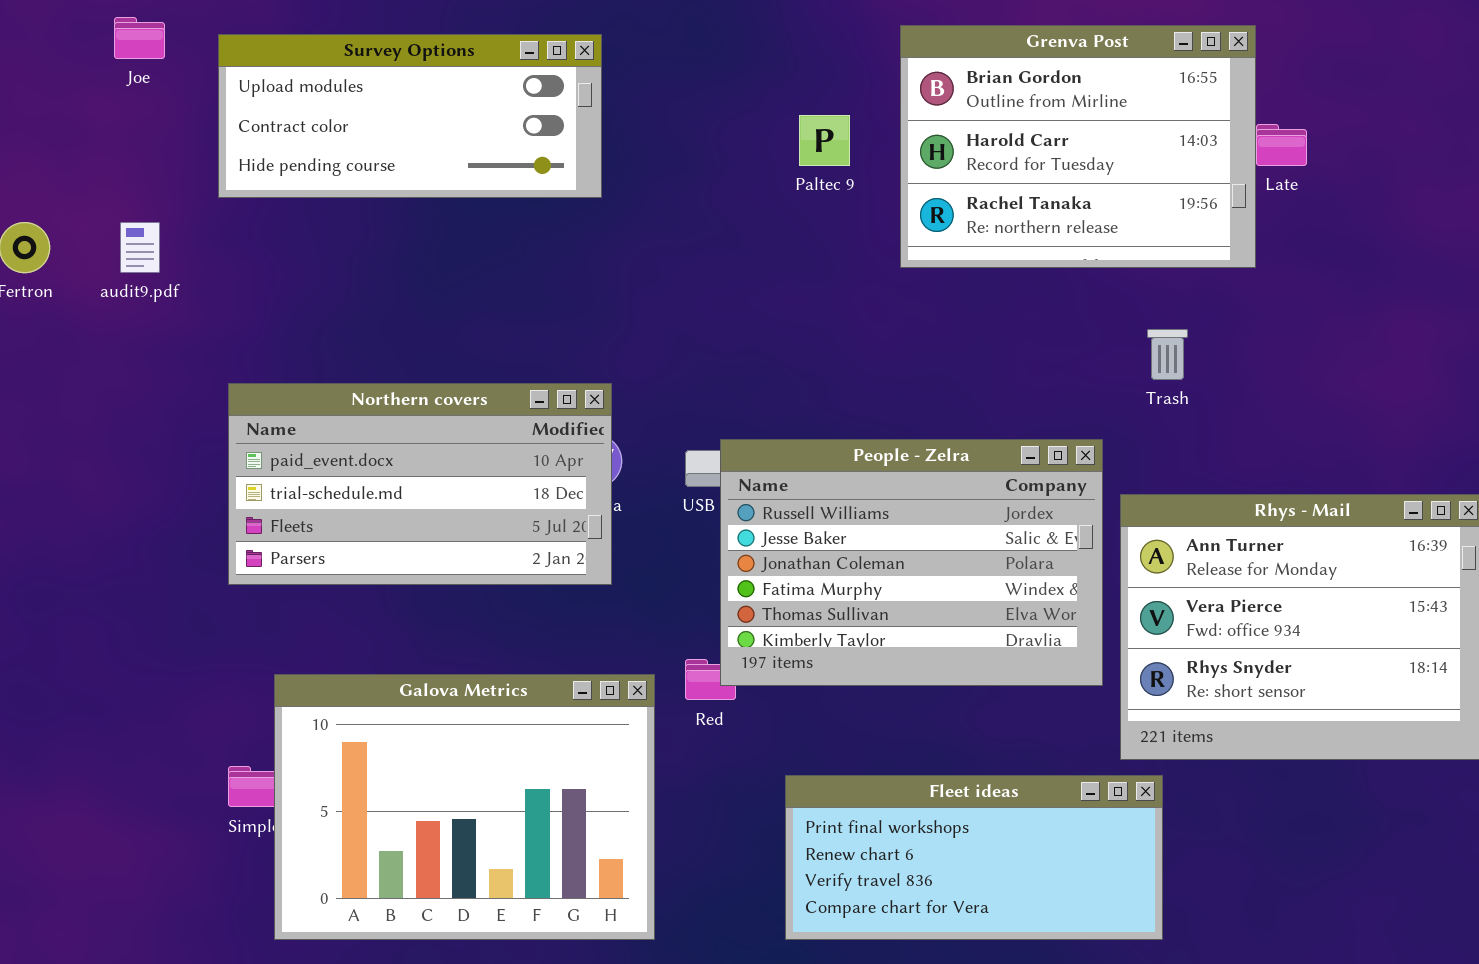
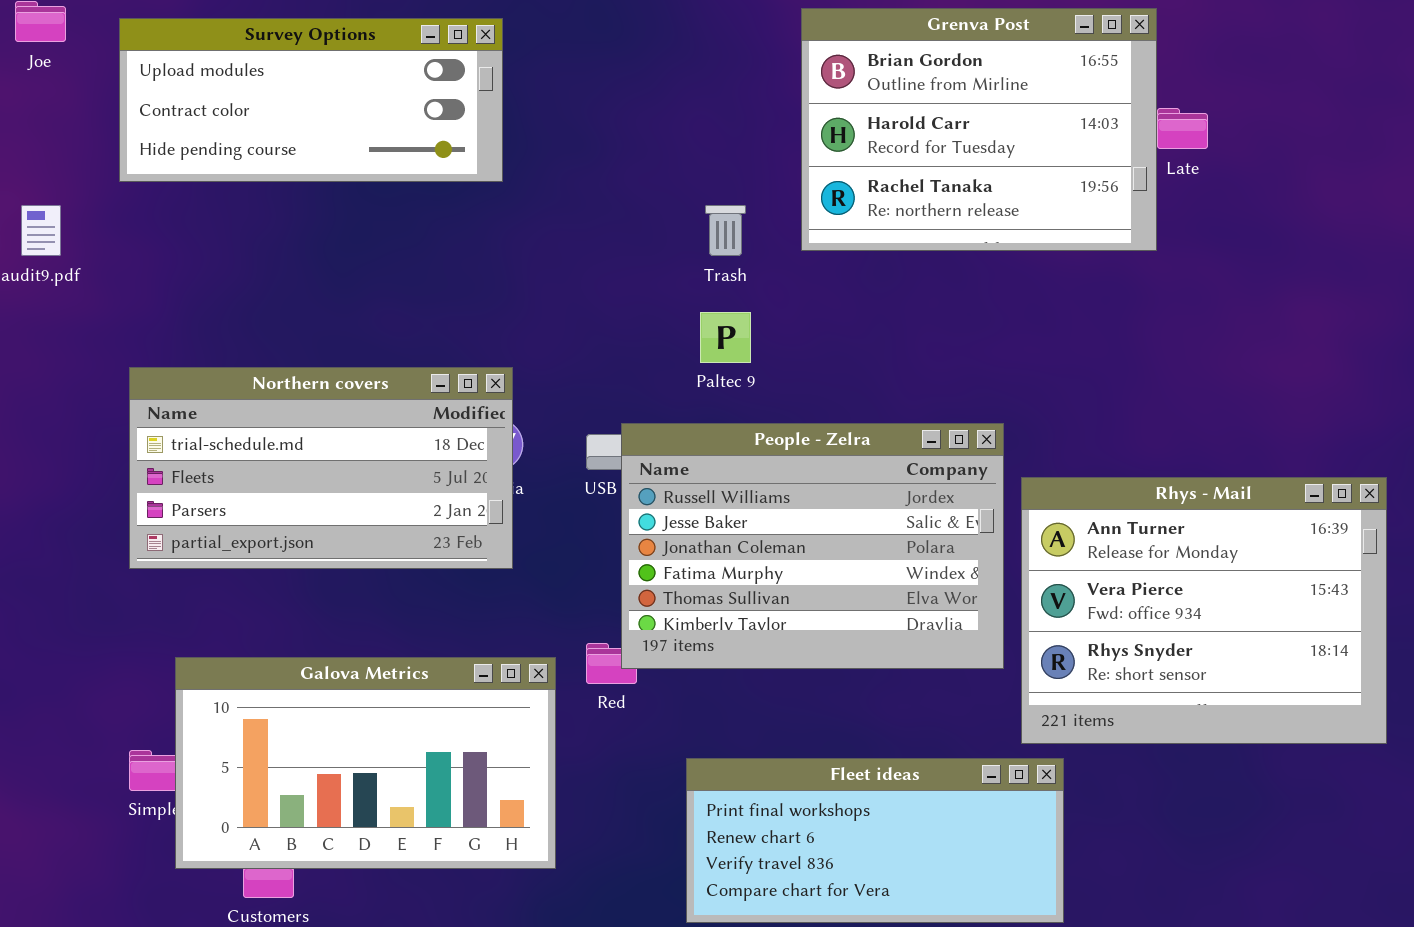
Paltec 9: [799,115,850,166] -> [700,312,751,363], moved
Trash: [1147,329,1188,380] -> [705,205,746,256], moved
Northern covers: [228,383,612,585] -> [129,367,513,569], scrolled down 1 row
Galova Metrics: [274,674,655,940] -> [175,657,556,869], resized

